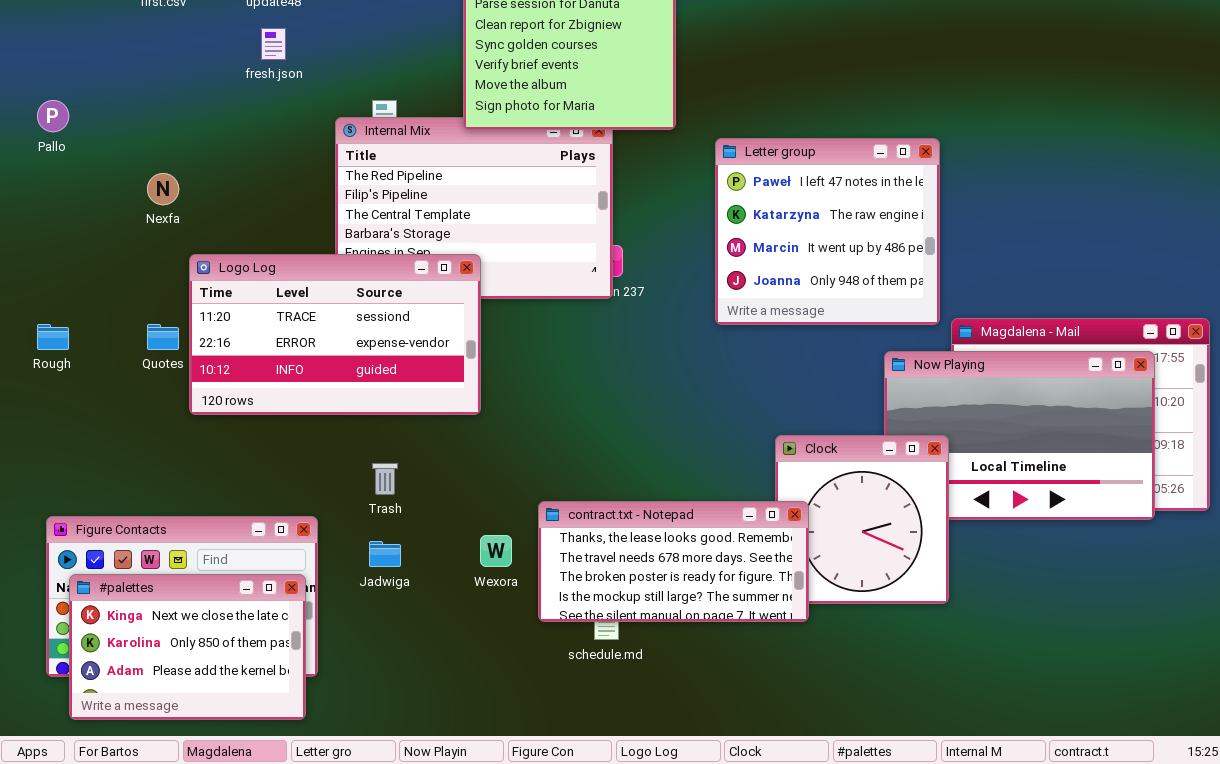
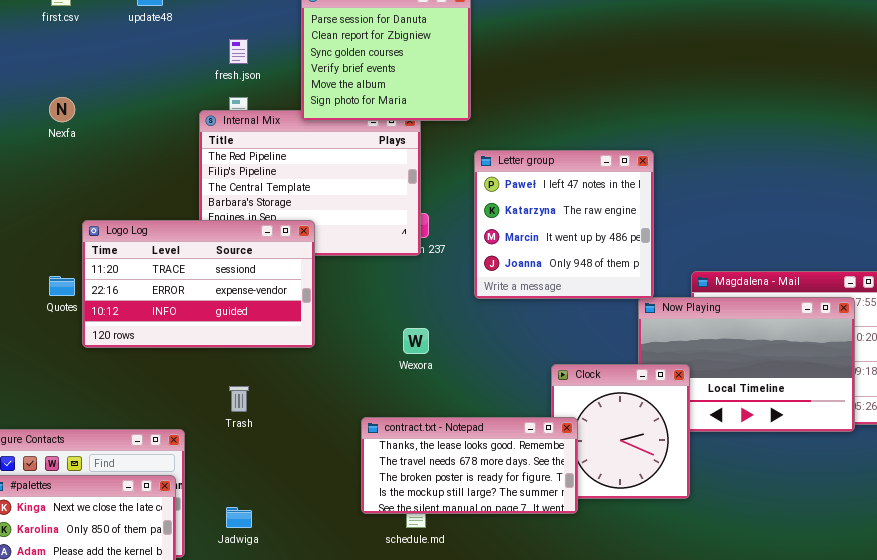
fresh.json: [261,28,286,60] -> [229,39,248,64], moved
Letter group: [715,138,940,325] -> [474,150,654,299], moved
Nexfa: [147,173,179,205] -> [49,97,75,122], moved
Wexora: [480,535,512,567] -> [403,328,429,354], moved
Jadwiga: [369,541,401,567] -> [226,507,252,528], moved

